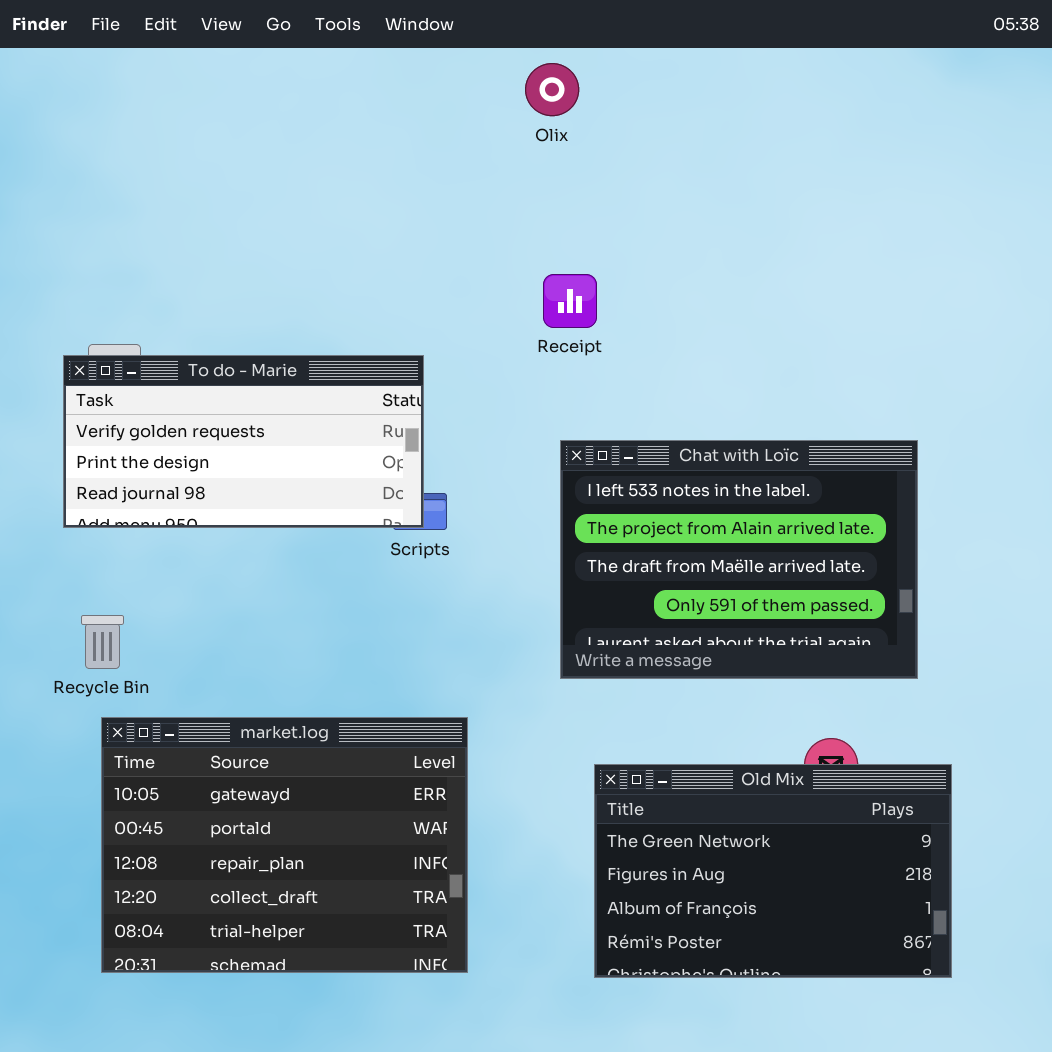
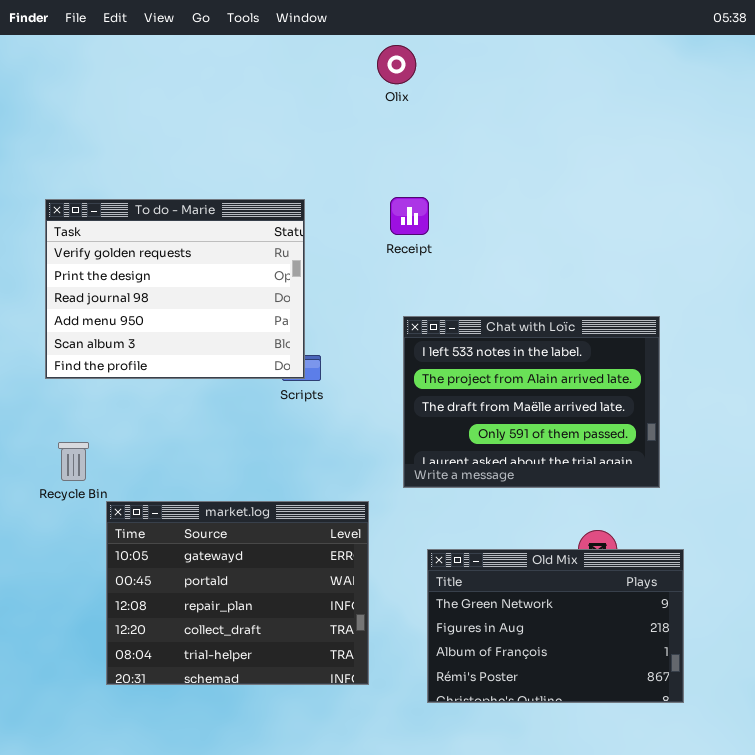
To do - Marie: [63,355,424,528] -> [45,199,305,379], resized
market.log: [101,717,468,973] -> [106,501,369,685], moved

